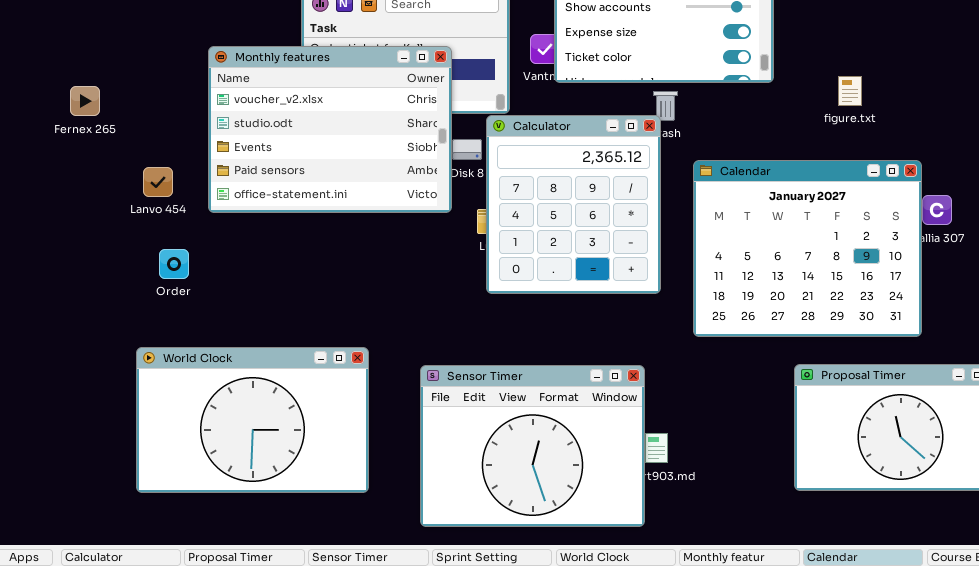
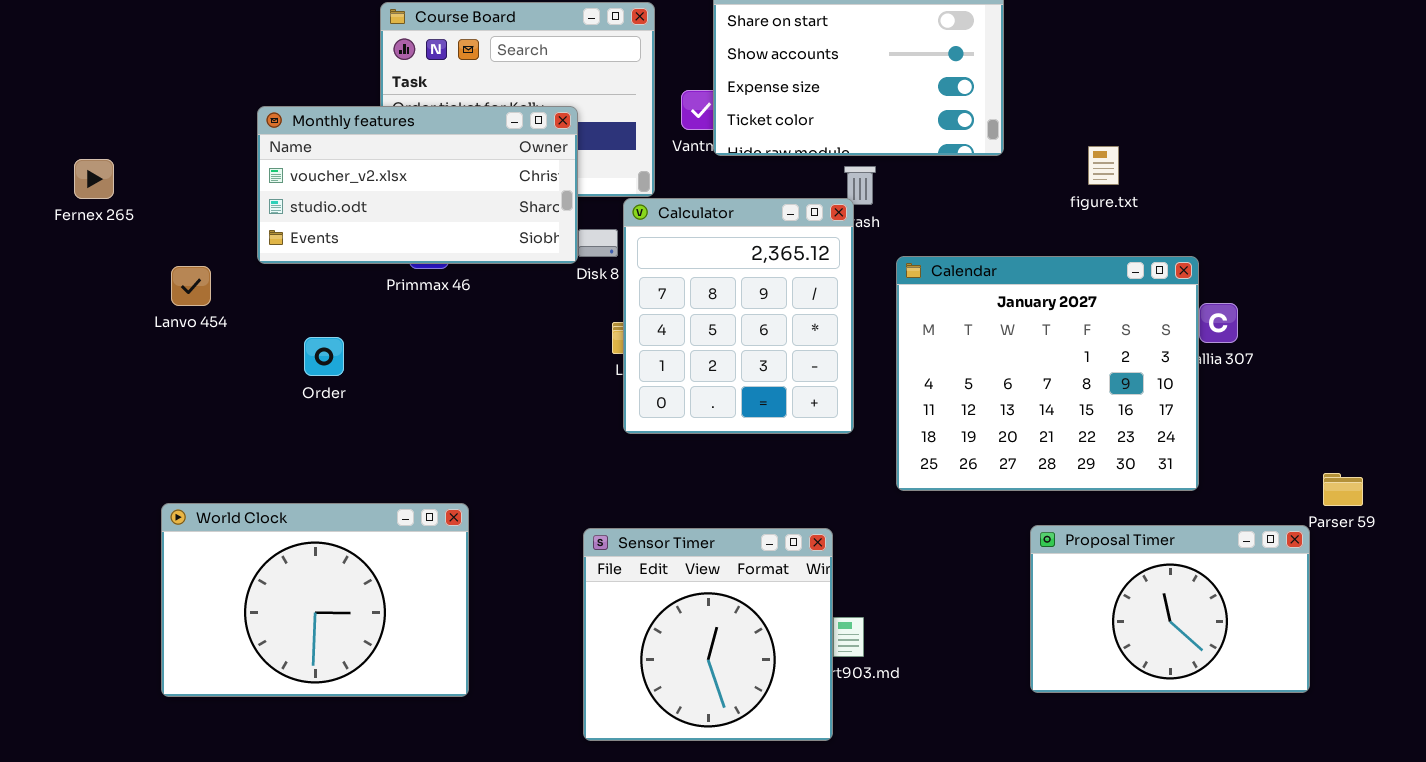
Monthly features: [208,46,452,213] -> [257,106,578,264], resized
Order: [159,249,189,279] -> [304,337,344,376], moved
Sensor Timer: [420,365,645,527] -> [583,528,833,741], resized

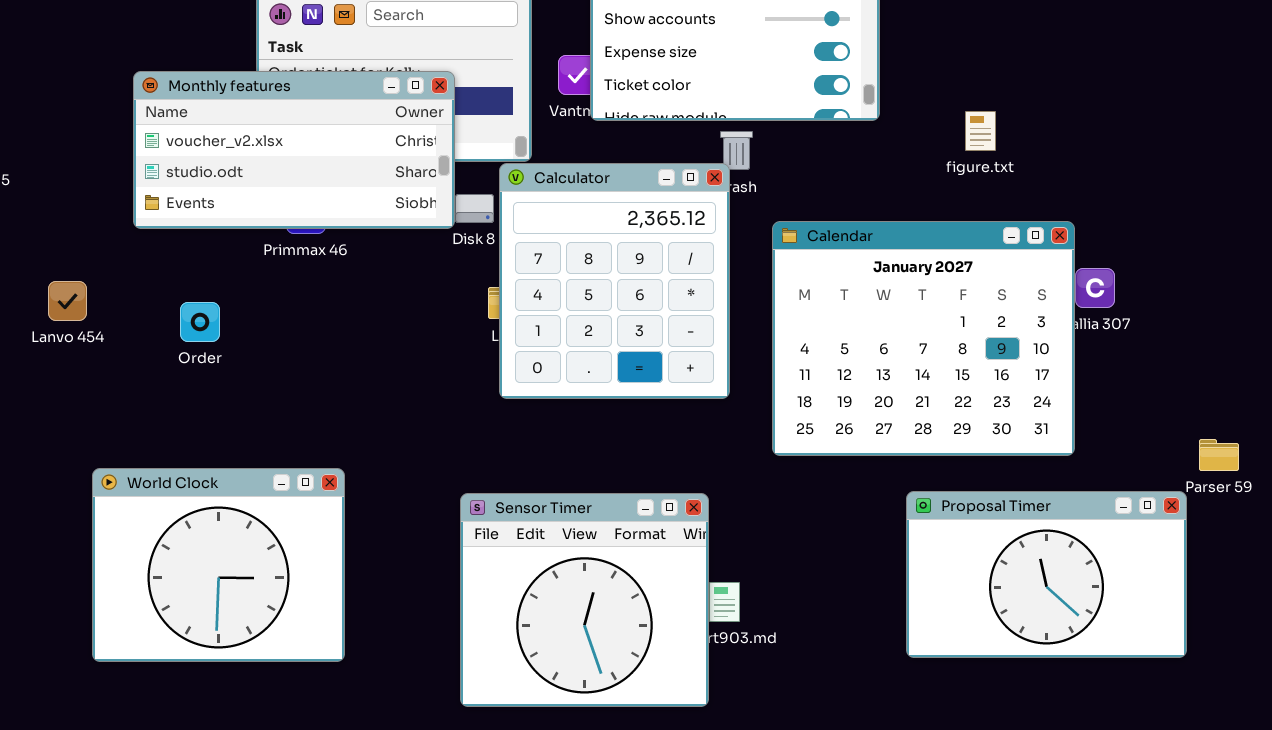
Lanvo 454: [171,266,211,306] -> [48,281,87,321], moved
World Clock: [161,503,469,697] -> [92,468,345,662], resized

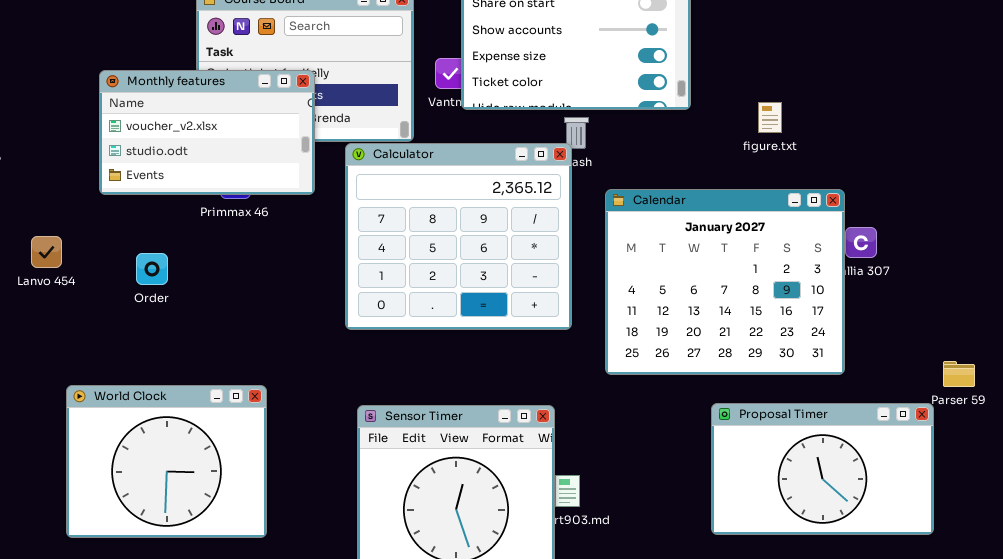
Monthly features: [133,71,455,229] -> [99,70,315,195], resized
Calculator: [499,163,730,399] -> [345,143,572,330], resized

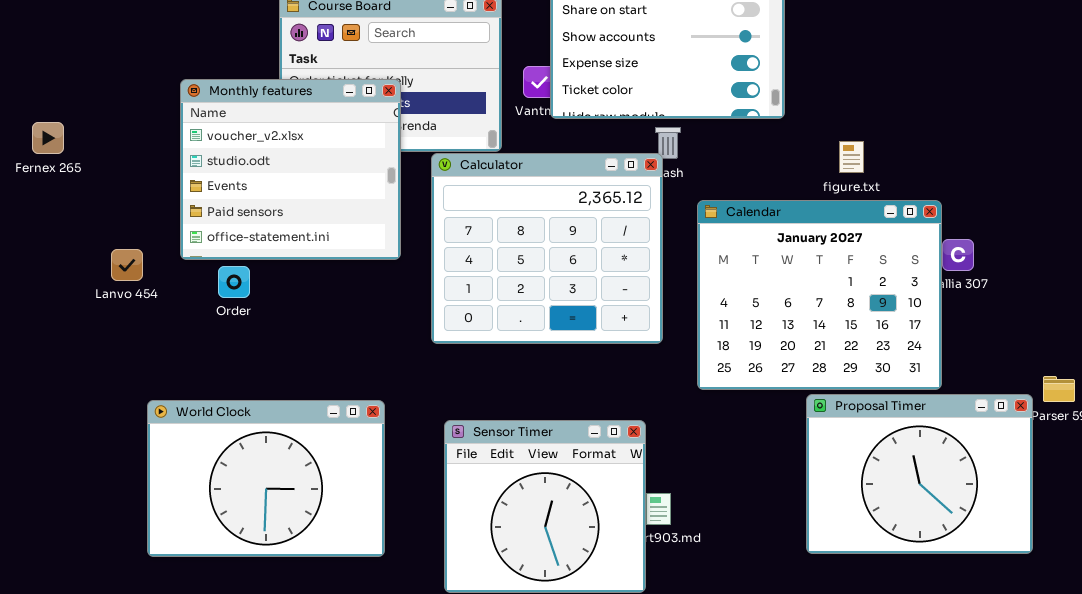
Monthly features: [99,70,315,195] -> [180,79,401,260], resized
figure.txt: [758,102,782,133] -> [839,141,864,173], moved
World Clock: [66,385,267,538] -> [147,400,385,557], resized
Proposal Timer: [711,403,934,535] -> [806,394,1033,554], resized

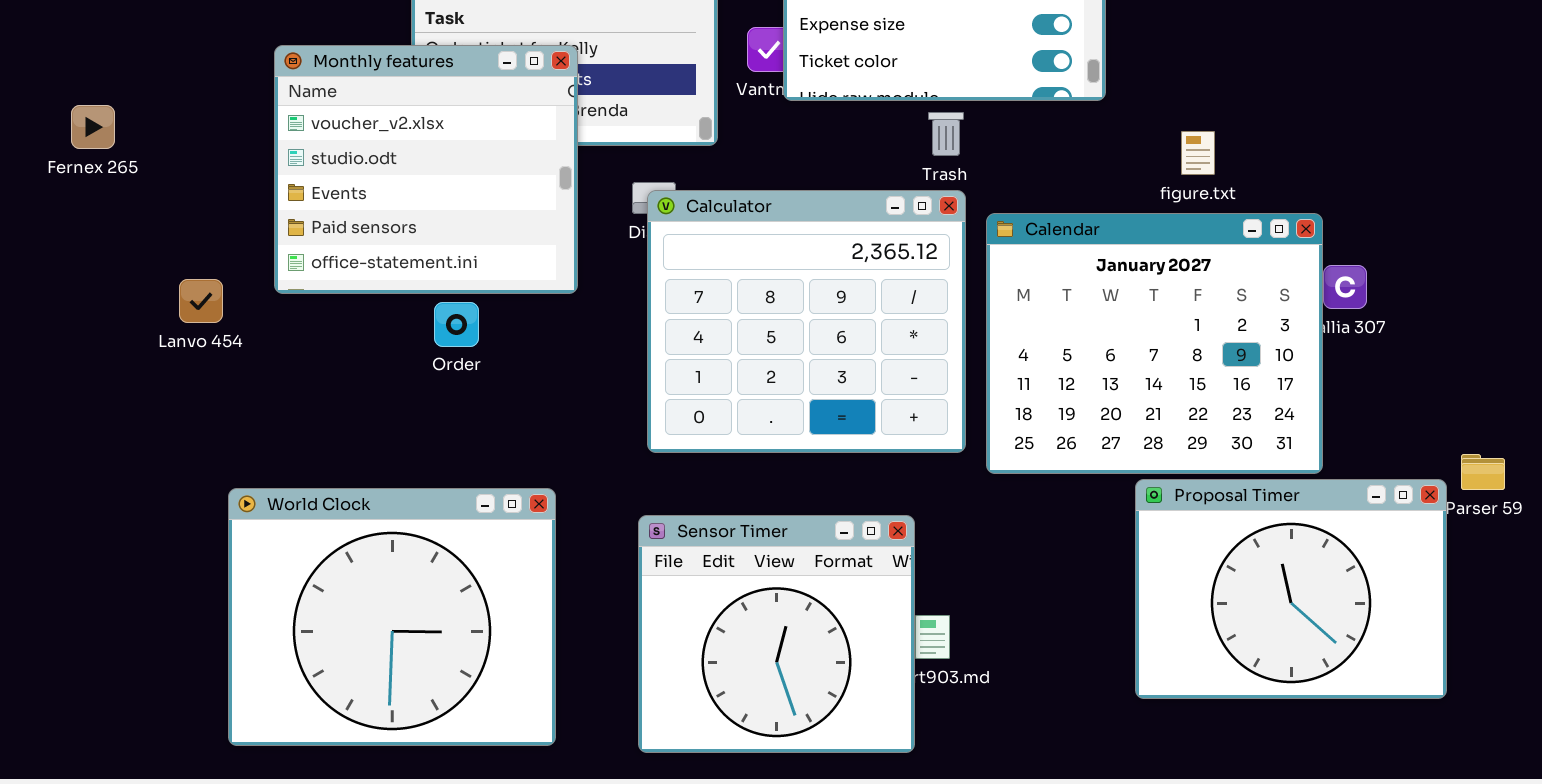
Calculator: [431,153,663,344] -> [647,190,966,453], moved
Order: [218,266,250,298] -> [434,302,479,347], moved
World Clock: [147,400,385,557] -> [228,488,556,746], resized

